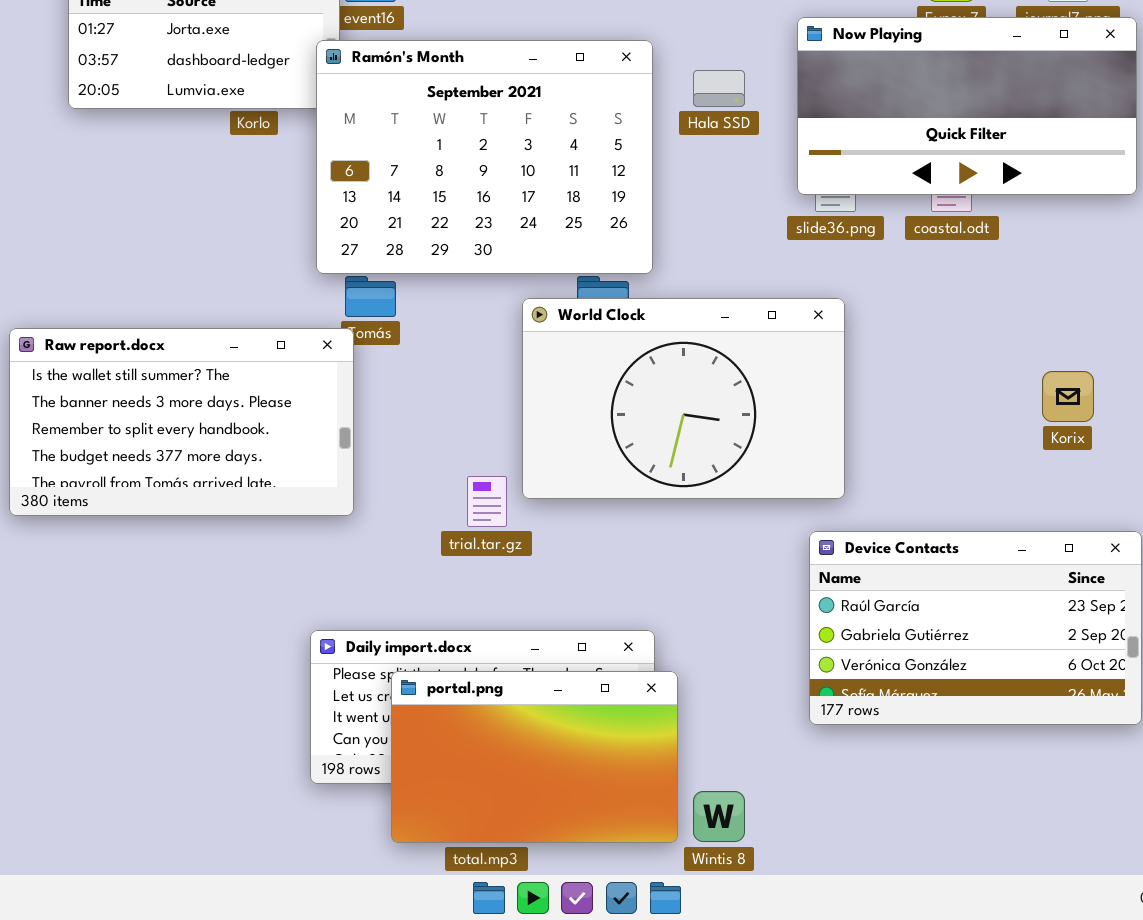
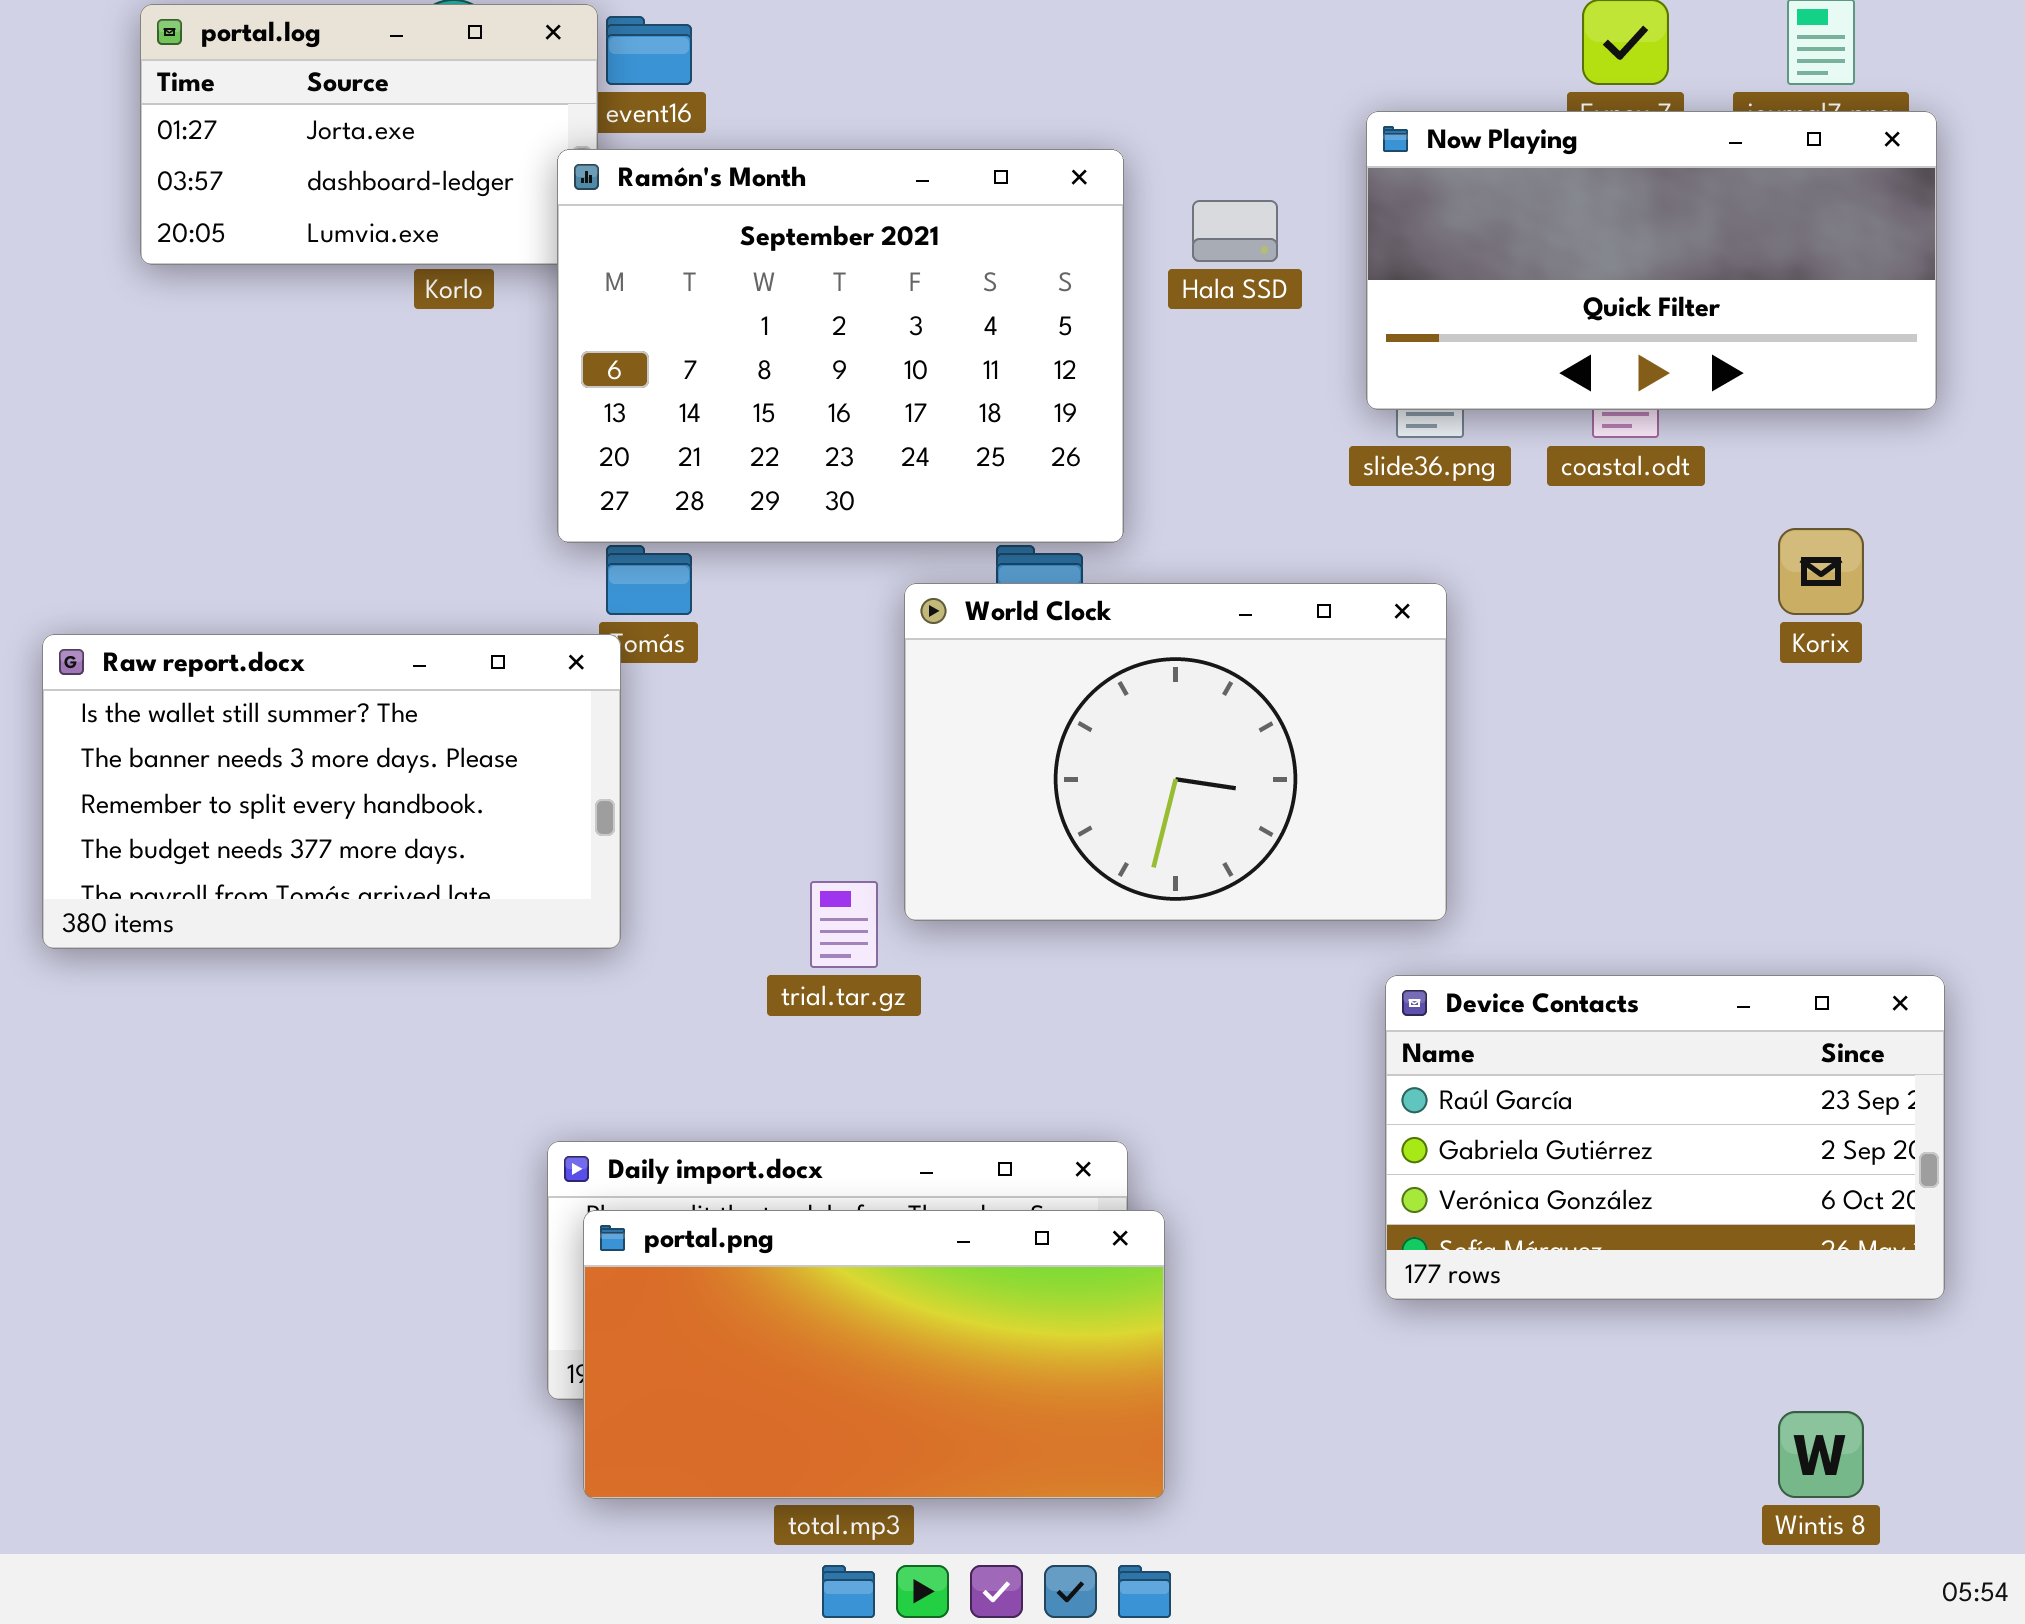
Korix: [1042,371,1094,422] -> [1778,528,1864,615], moved
portal.png: [391,671,678,843] -> [583,1210,1165,1499], resized
Wintis 8: [693,791,745,842] -> [1778,1411,1864,1498], moved

